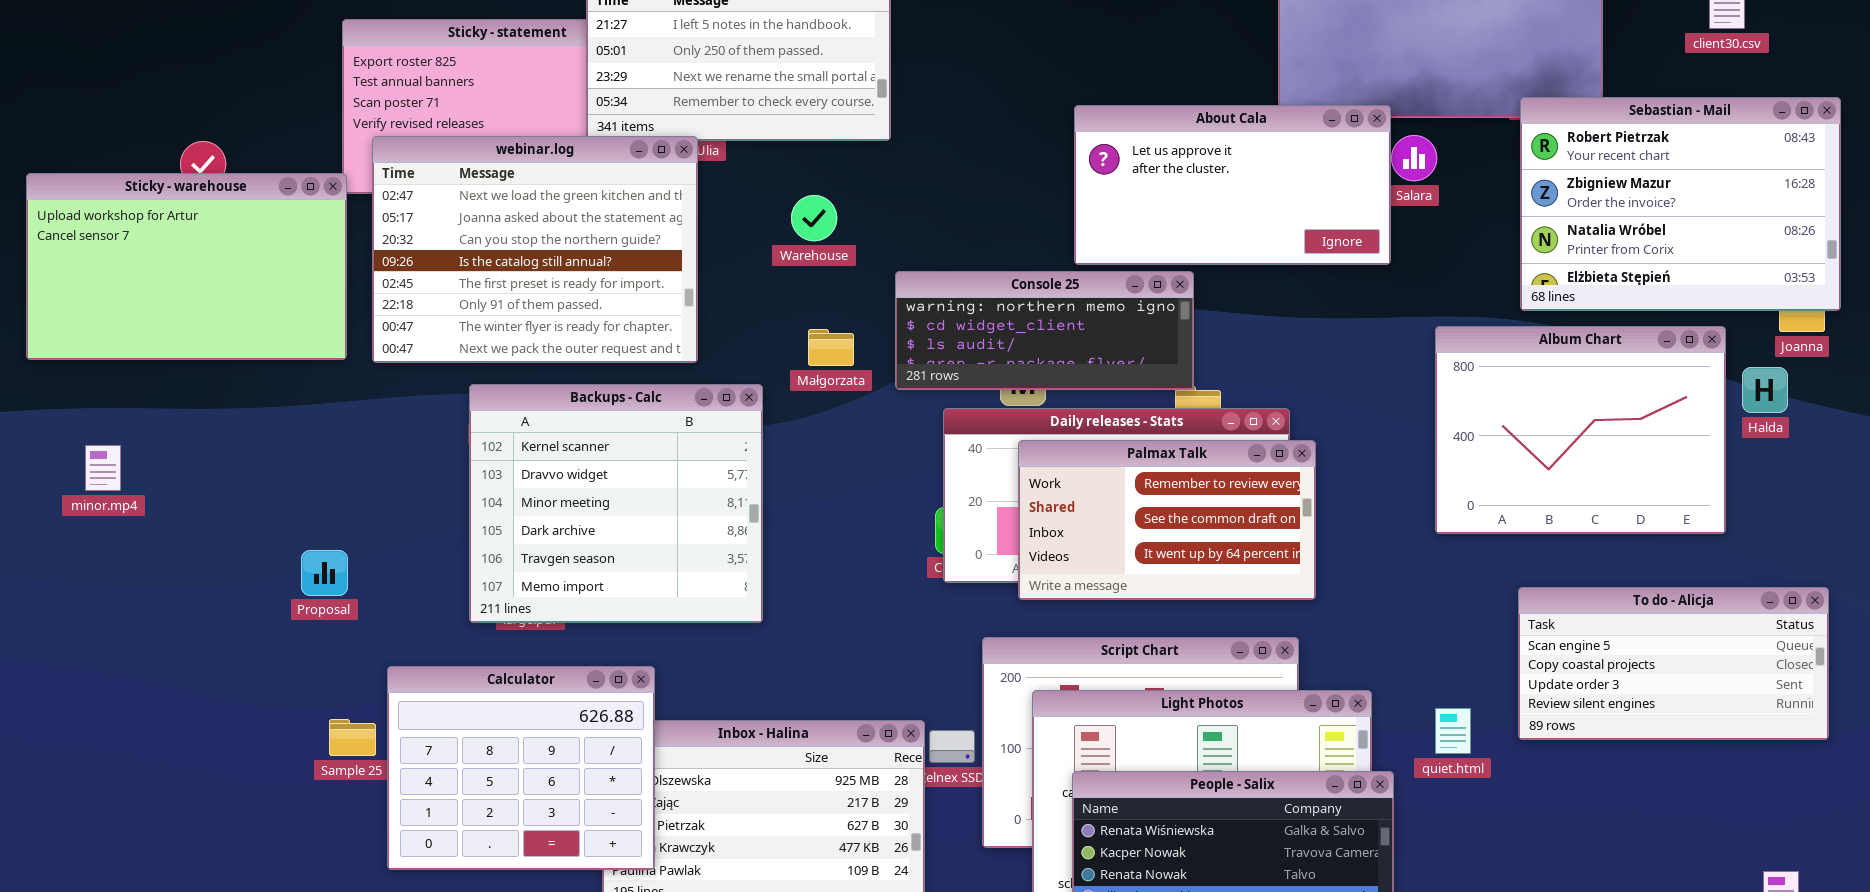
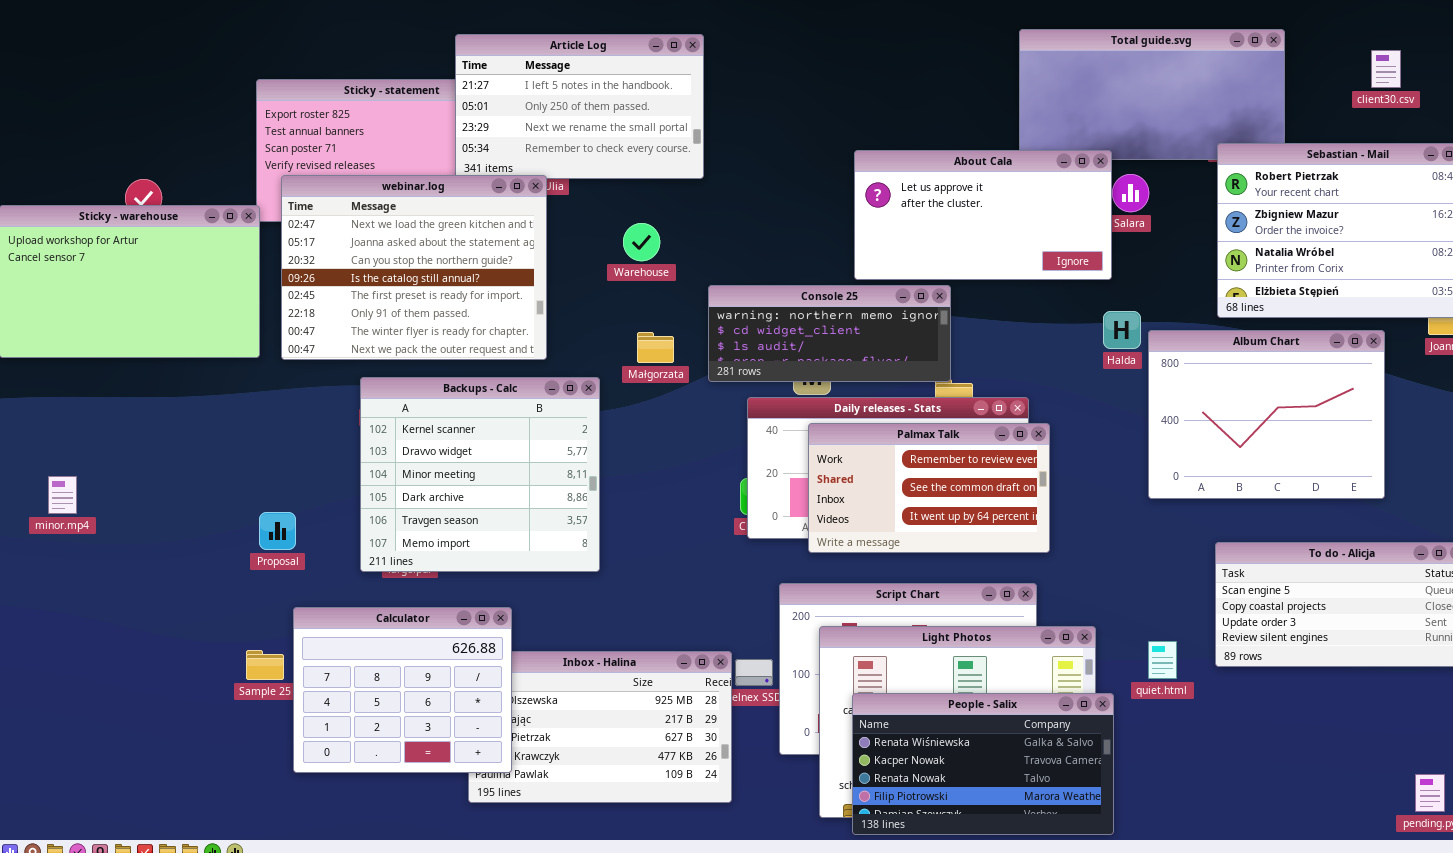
Halda: [1742,367,1788,413] -> [1103,311,1141,349], moved
minor.mp4: [85,445,121,491] -> [48,476,77,514], moved
Proposal: [301,550,348,596] -> [259,512,296,550], moved

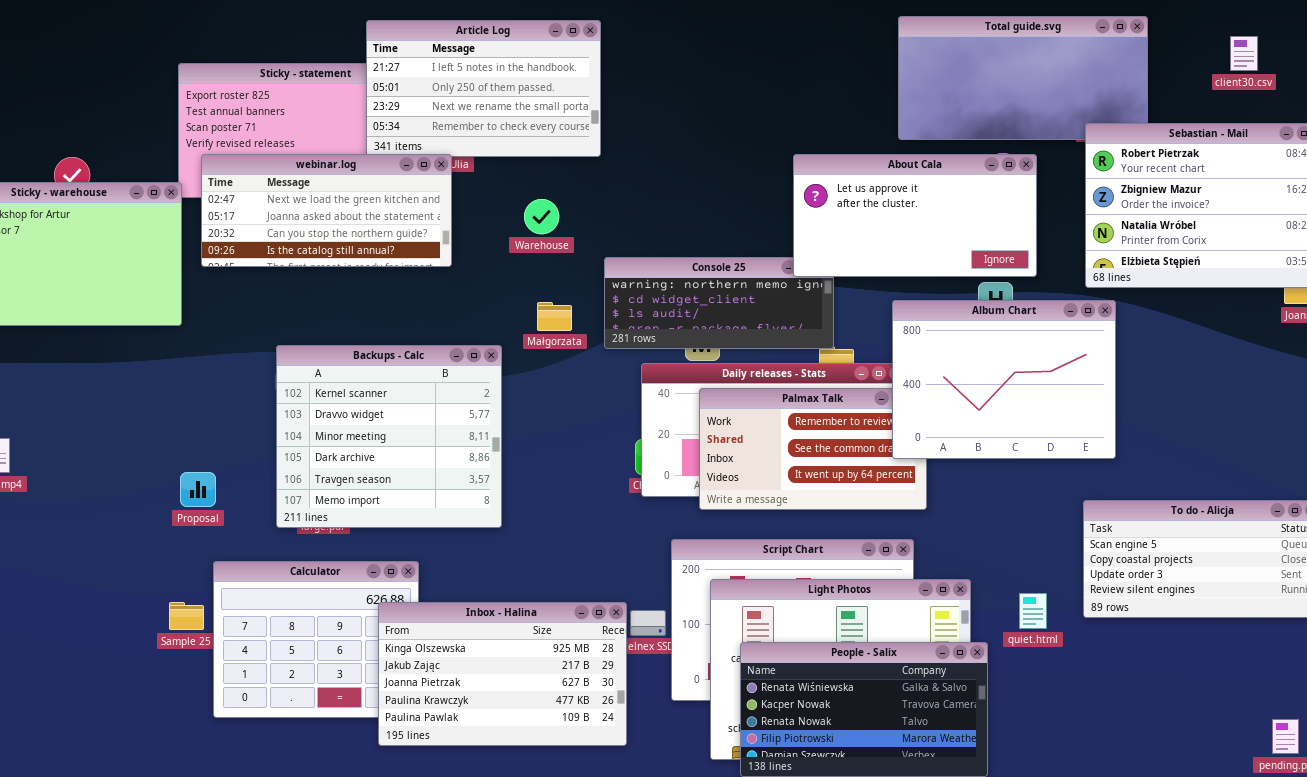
About Cala: [854,150,1112,280] -> [793,154,1037,277], moved
webinar.log: [281,175,547,360] -> [201,154,452,267], resized
Album Chart: [1148,330,1385,499] -> [892,300,1116,459], moved
Inbox - Halina: [468,651,732,803] -> [378,602,627,746], raised

